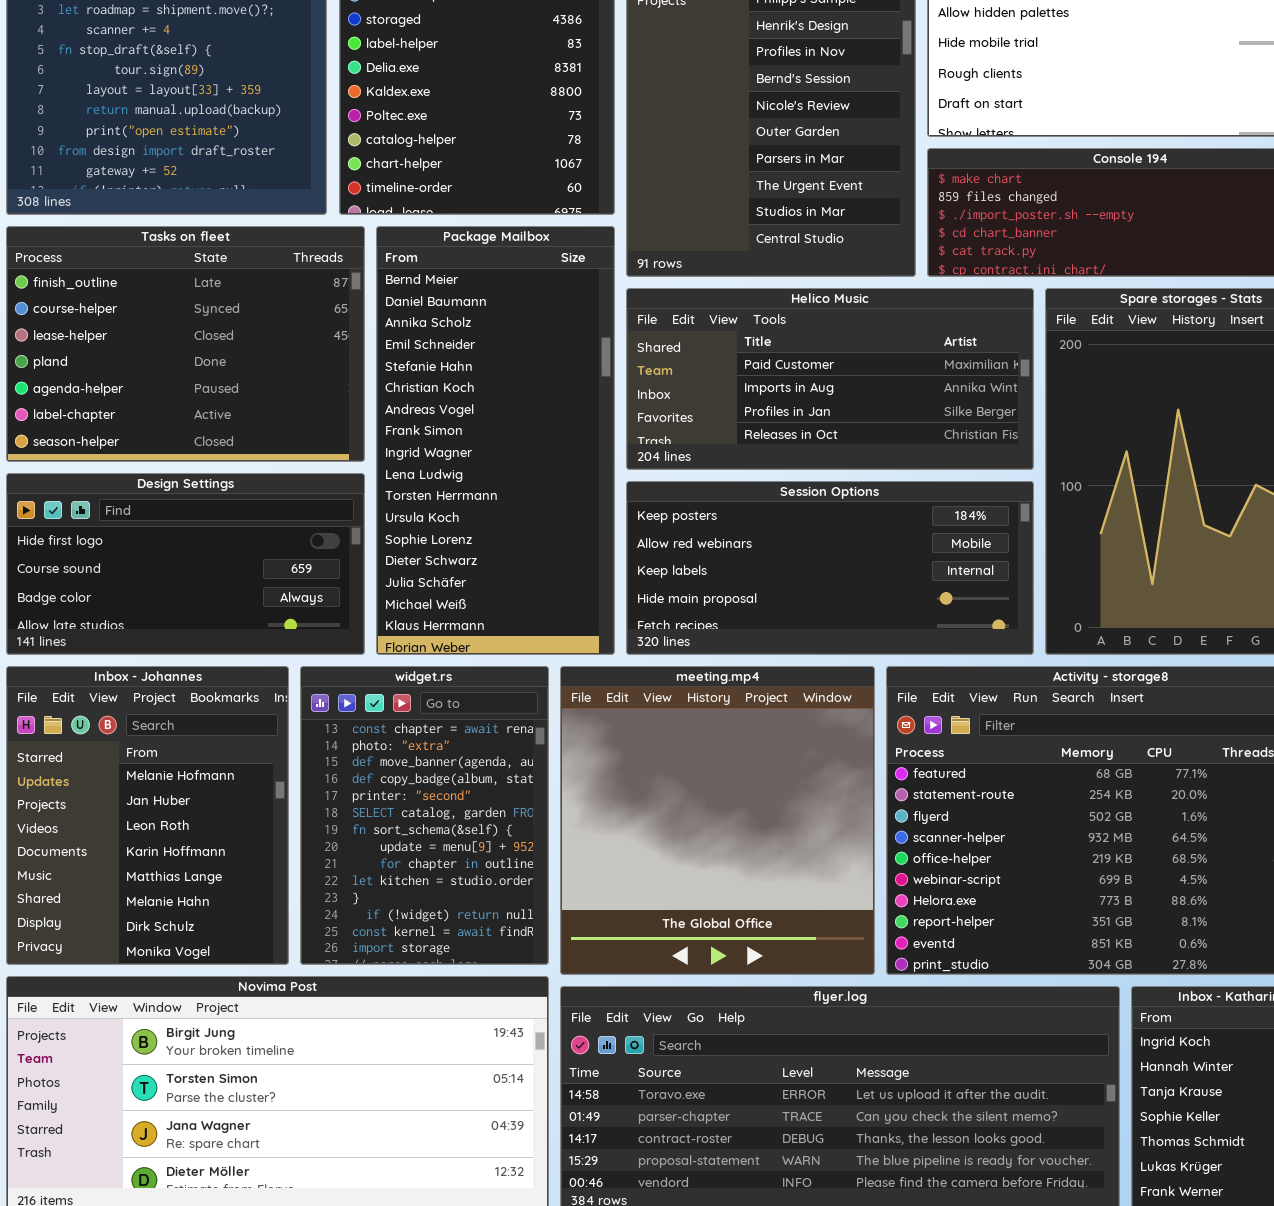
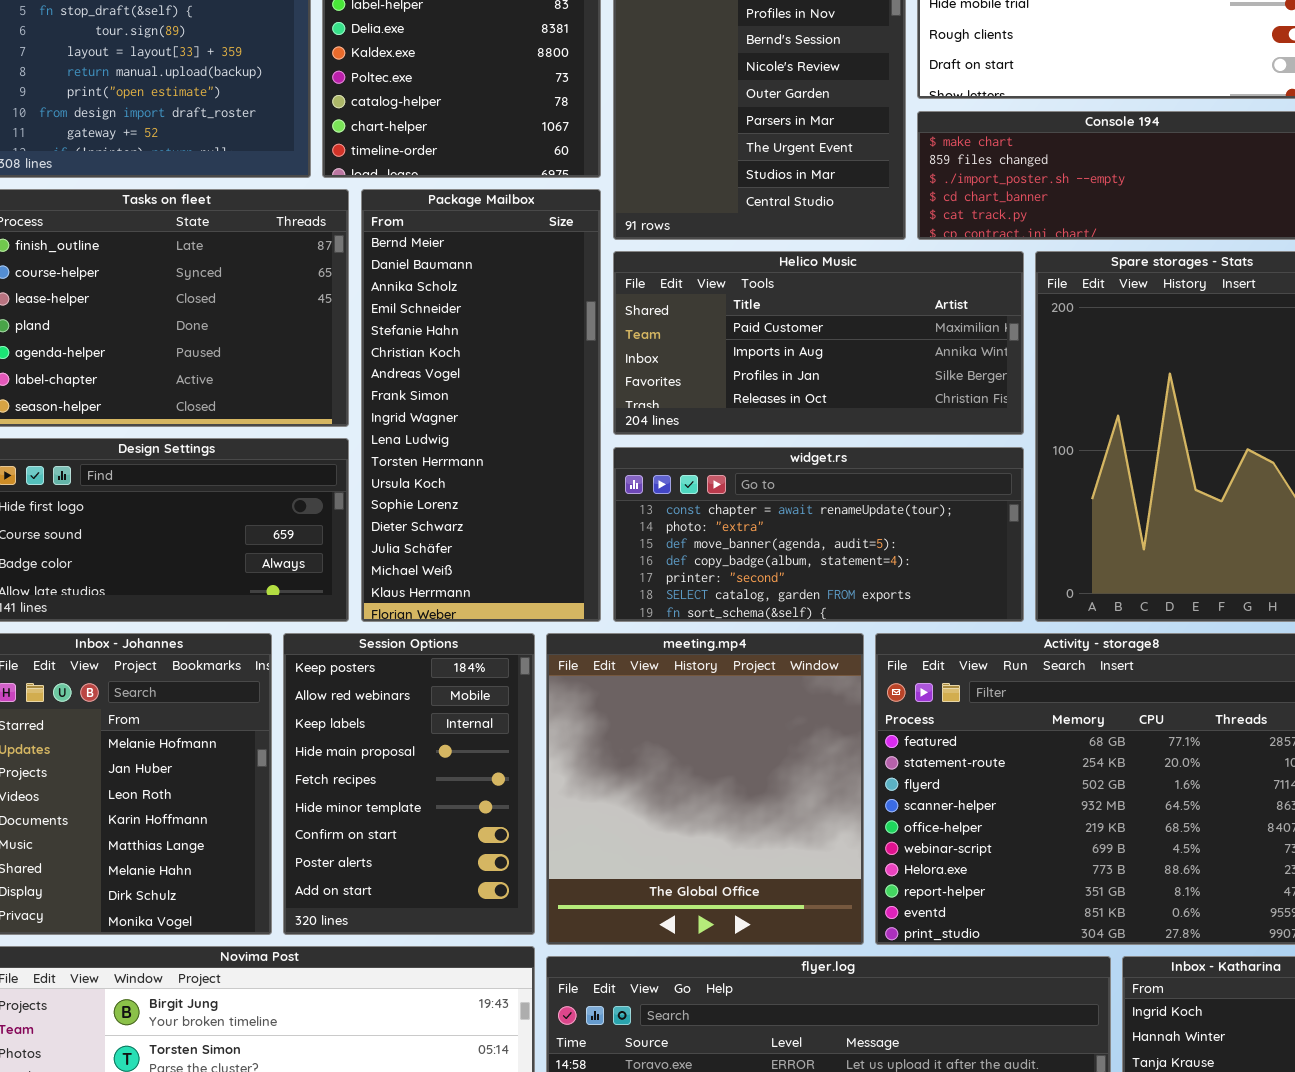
Session Options: [626,481,1034,655] -> [283,633,535,935], moved, resized
widget.rs: [300,666,549,965] -> [613,447,1024,622], moved, resized

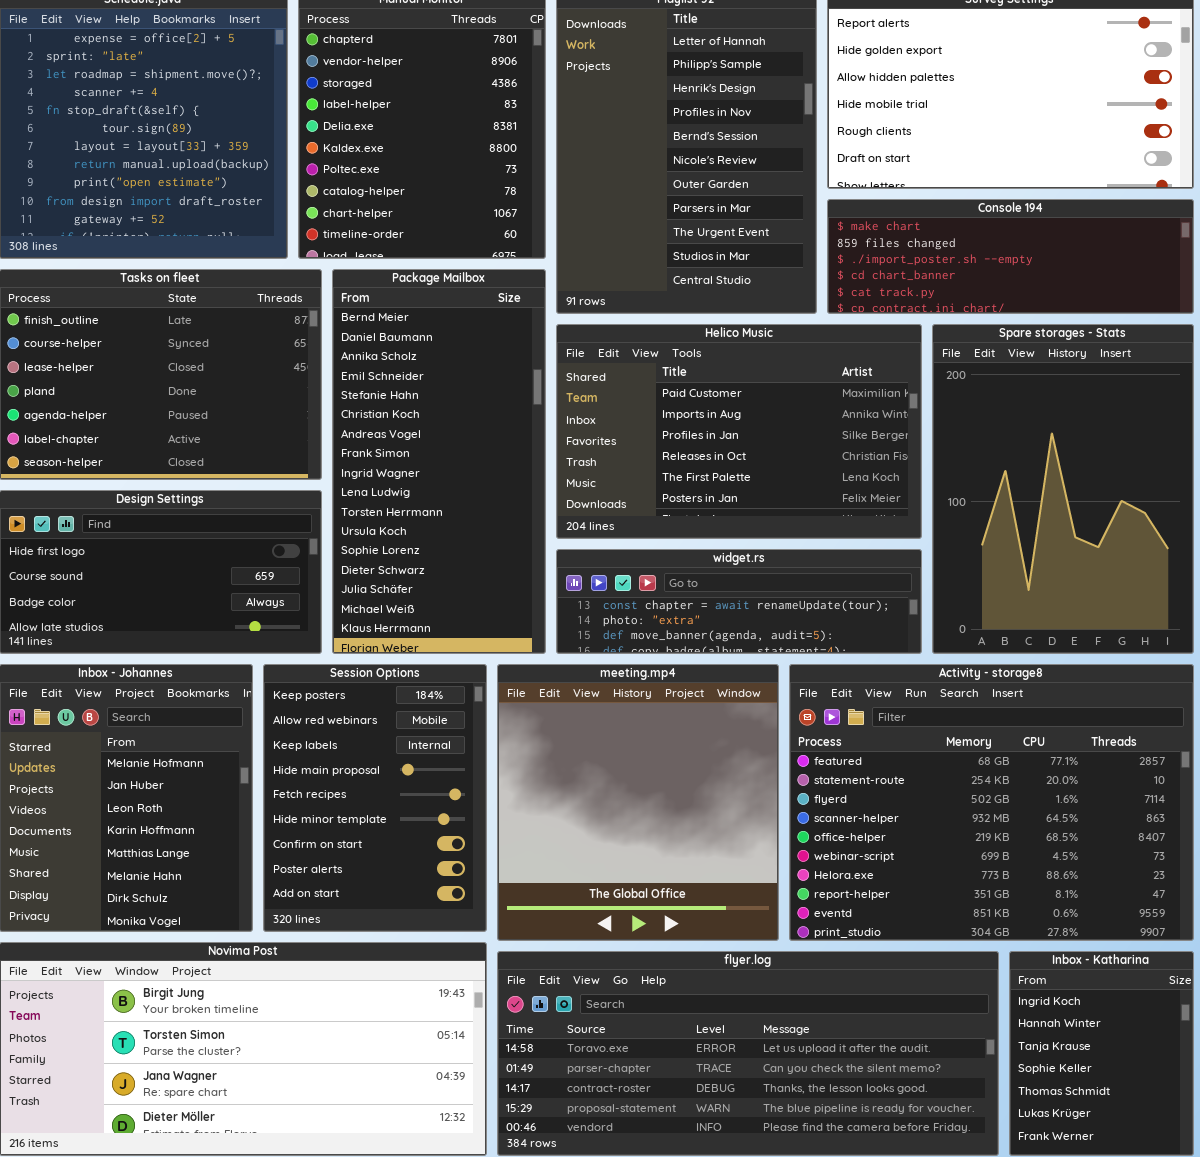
Helico Music: [613,251,1024,435] -> [556,324,922,539], resized
widget.rs: [613,447,1024,622] -> [556,549,922,654], resized

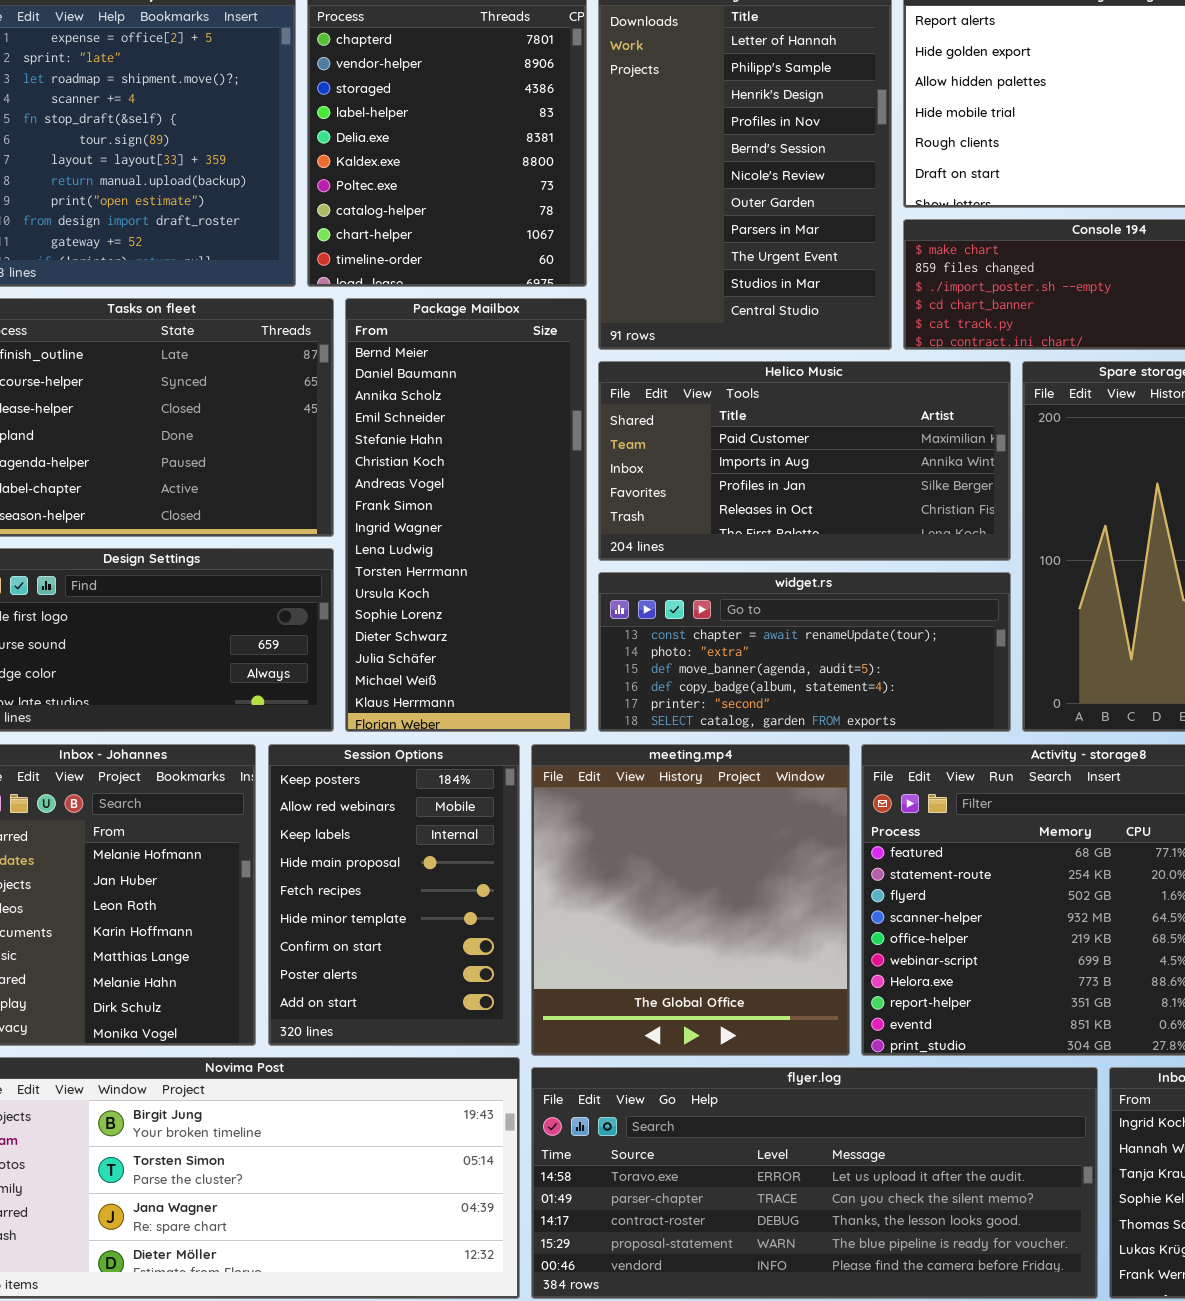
Helico Music: [556,324,922,539] -> [598,361,1011,561], resized
widget.rs: [556,549,922,654] -> [598,572,1011,732], resized

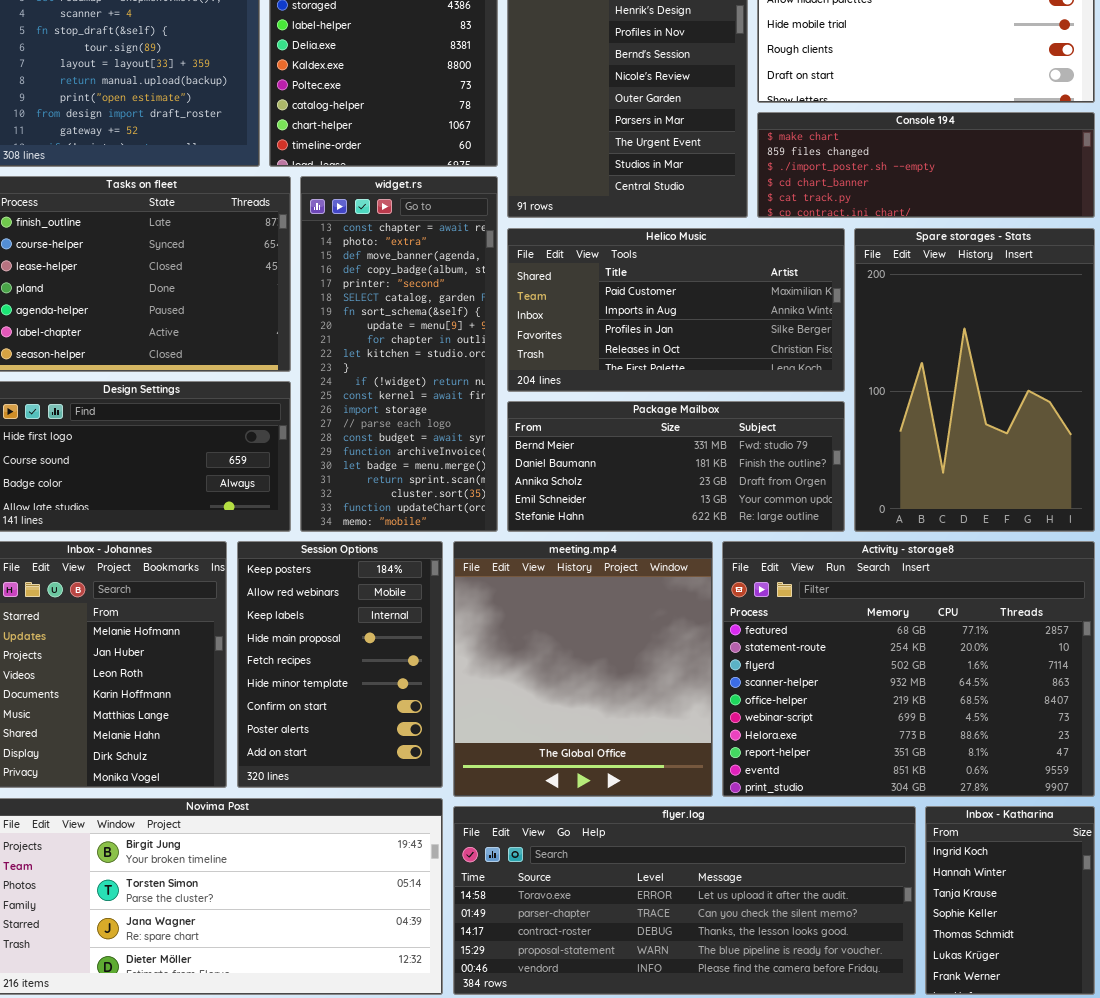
Package Mailbox: [345,298,587,732] -> [507,401,845,532], moved, resized
widget.rs: [598,572,1011,732] -> [300,176,498,532], moved, resized

